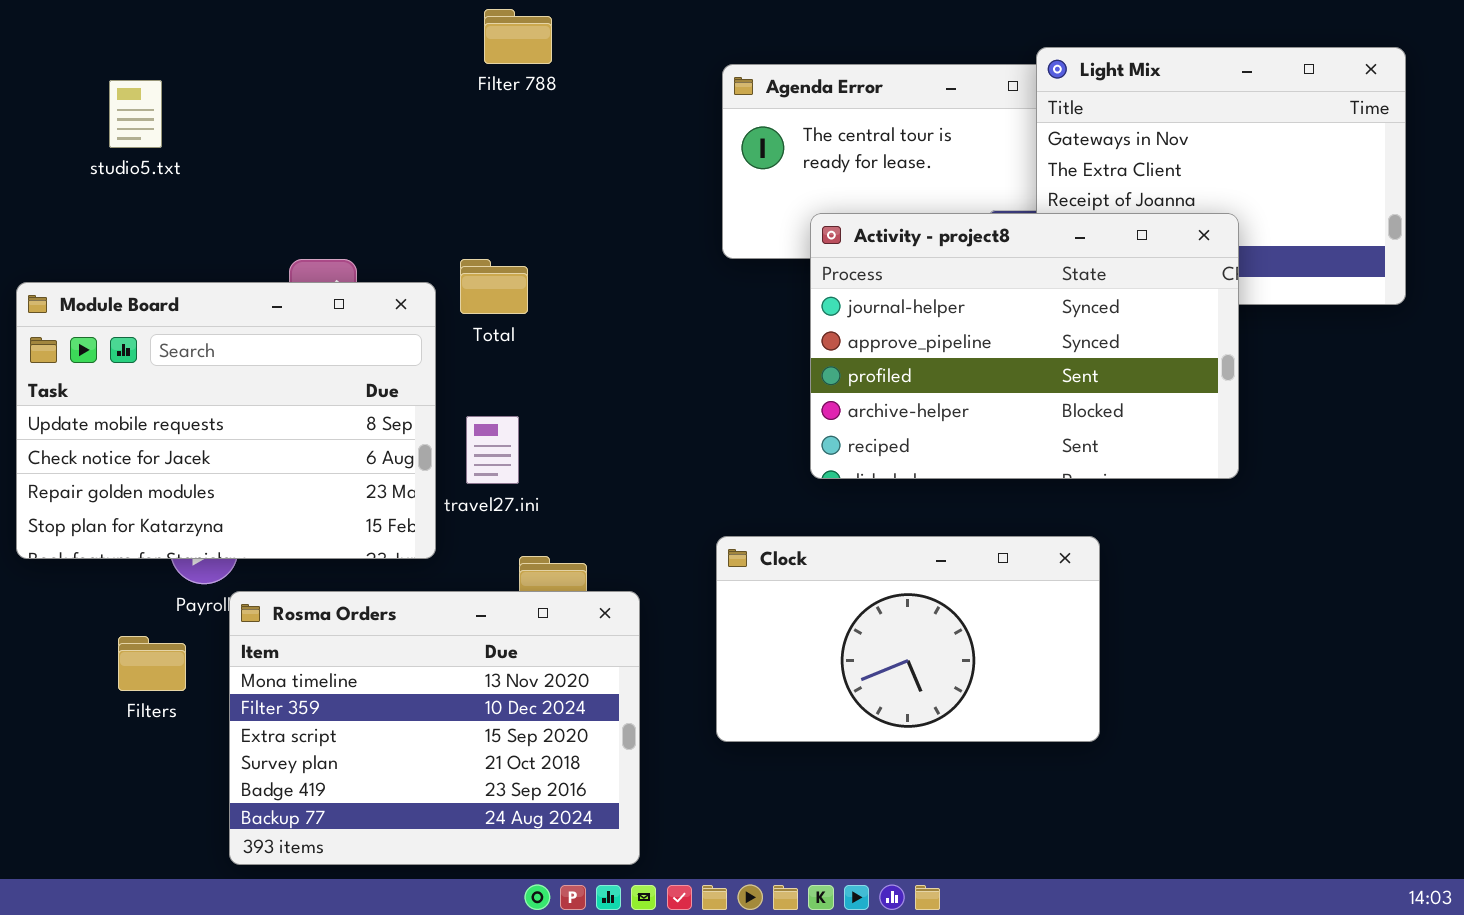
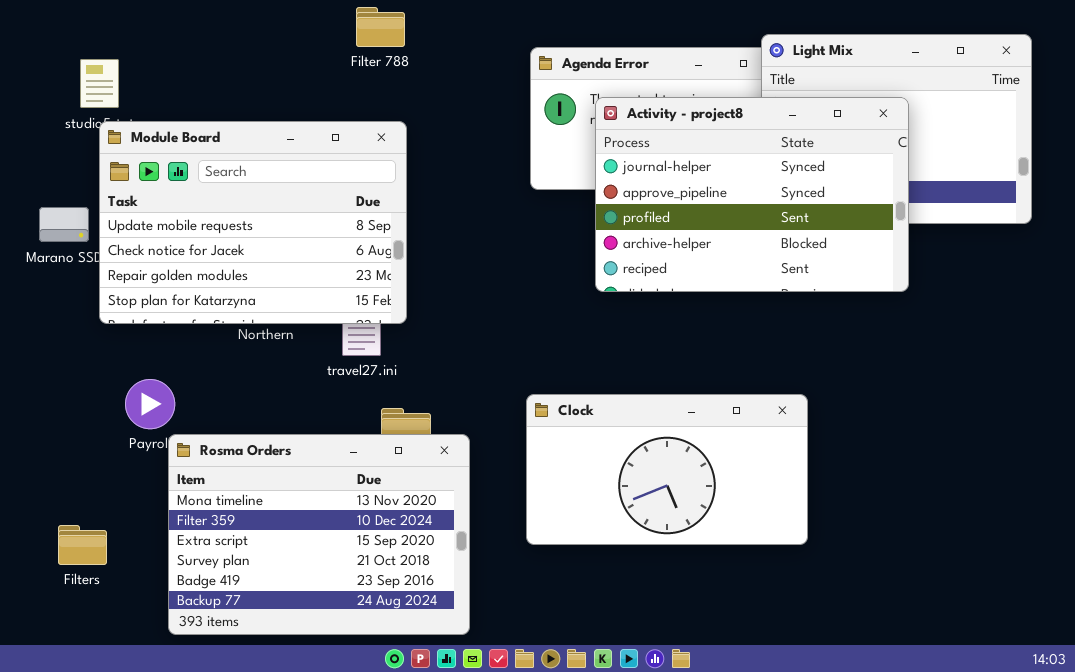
Activity - project8: [810,213,1239,479] -> [595,97,909,292], moved
Module Board: [16,282,436,559] -> [99,121,407,324], moved
Filters: [118,636,186,691] -> [58,525,107,565], moved

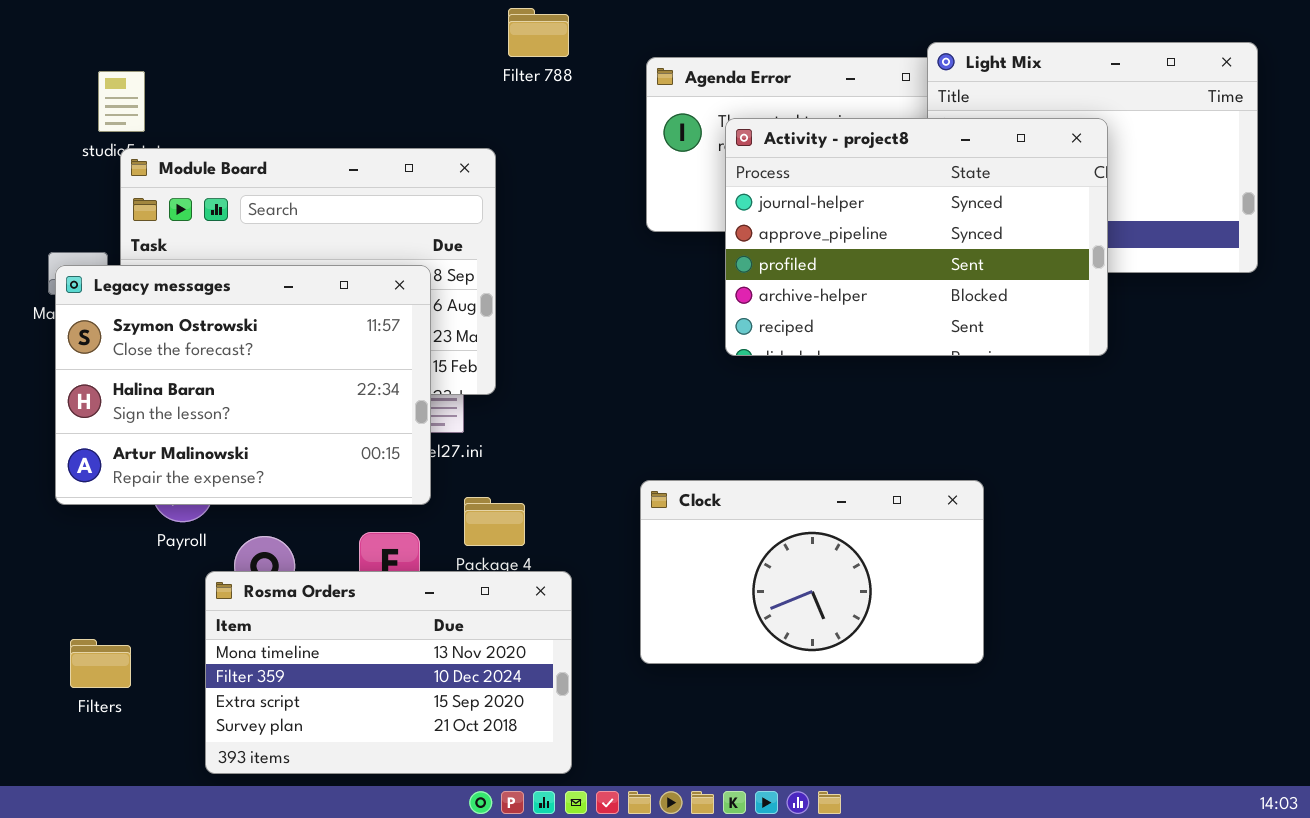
Filter 788: [356,7,405,47] -> [508,8,569,57], moved
Legacy messages: none -> [55,265,431,505], opened
Rosma Orders: [168,434,470,635] -> [205,571,572,774], resized

